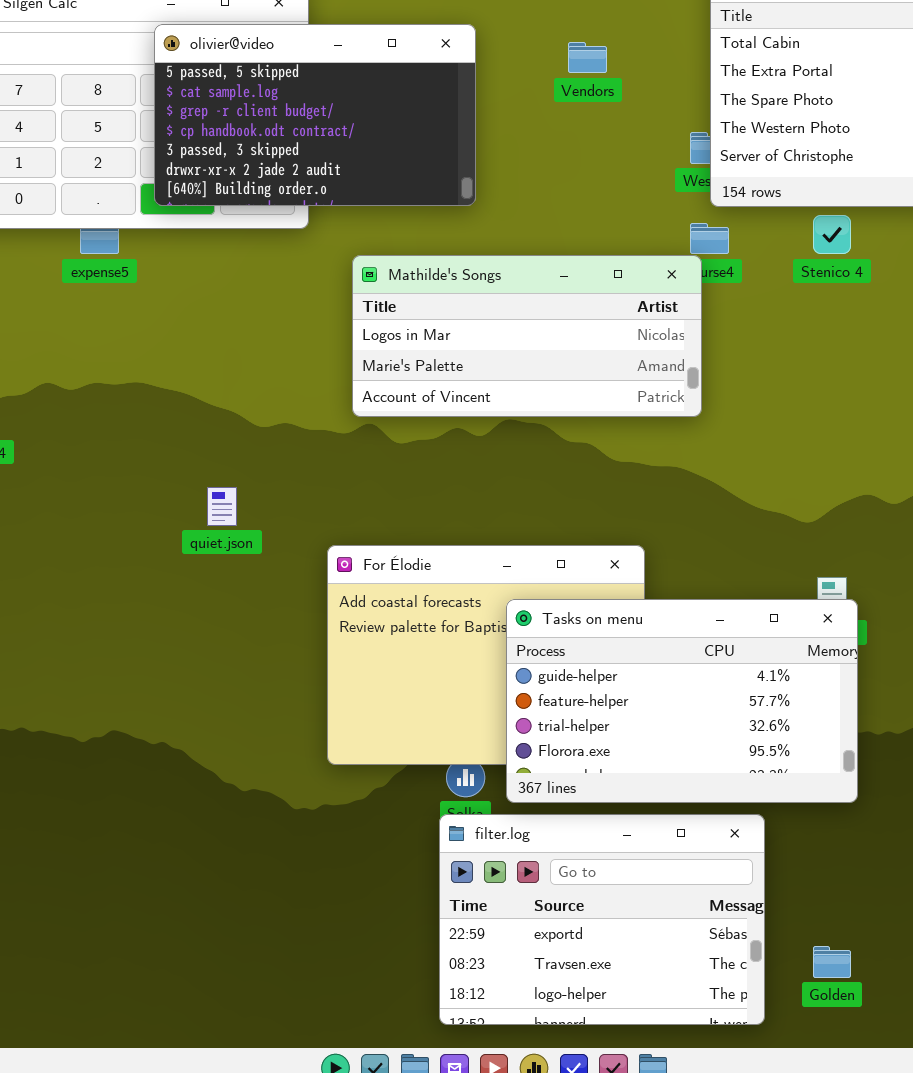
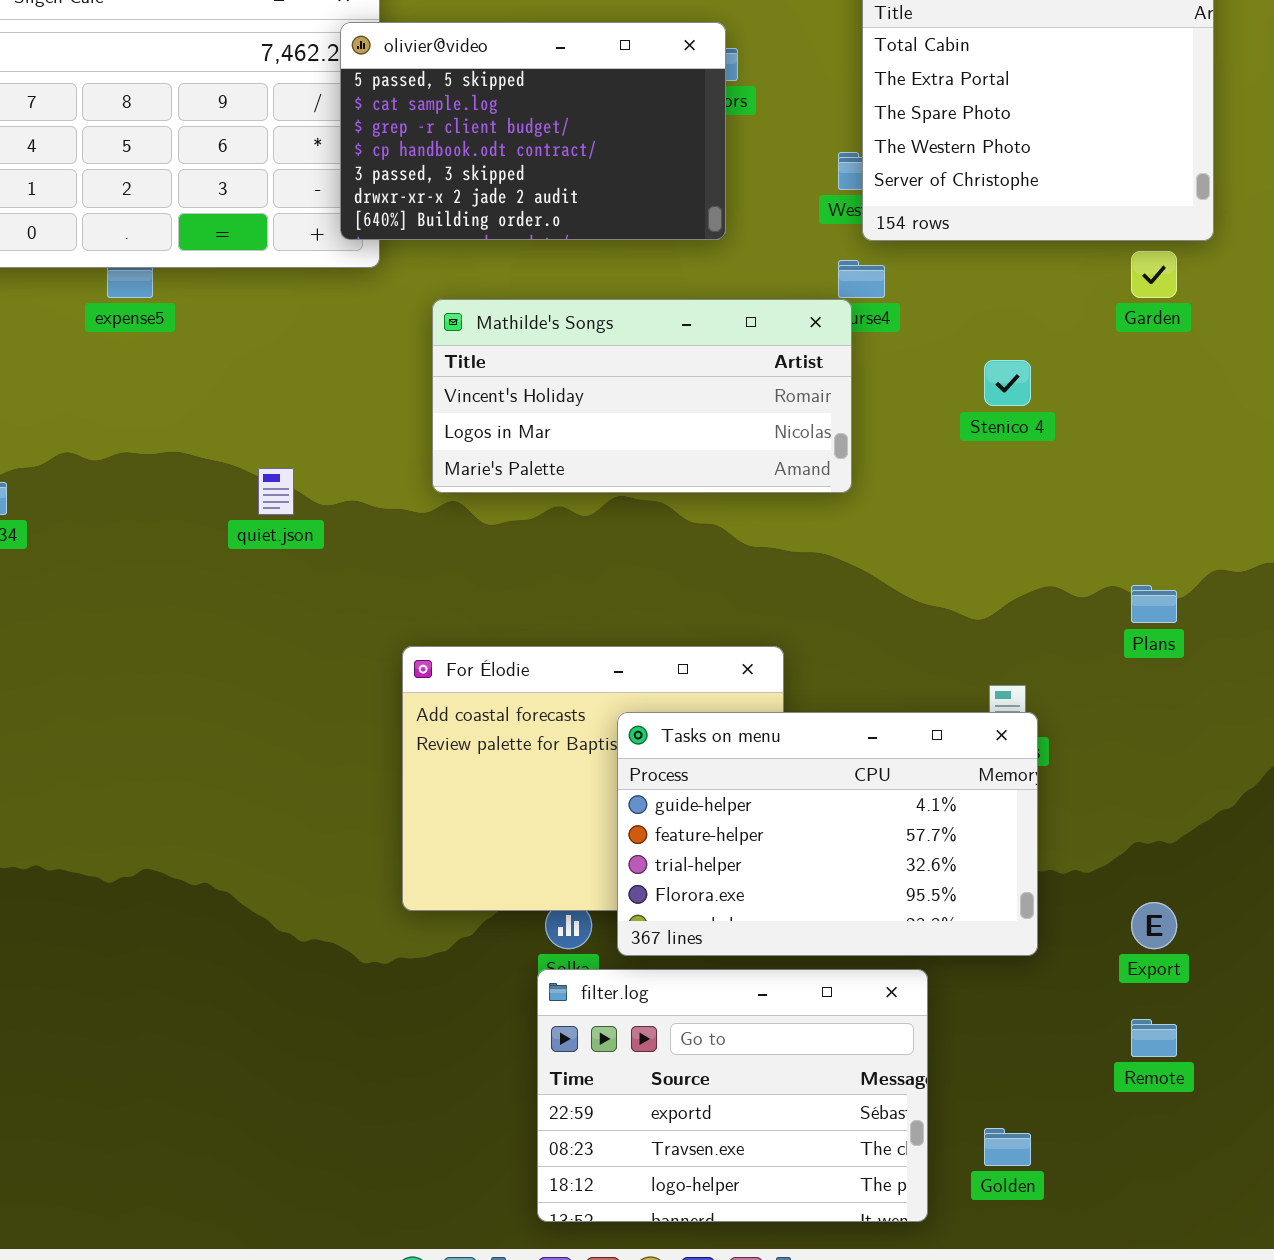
olivier@video: [154,24,476,206] -> [340,22,726,240], moved
Stenico 4: [813,215,851,254] -> [984,360,1031,406], moved
Mathilde's Songs: [352,255,702,417] -> [432,299,852,493], scrolled up 1 row
quiet.json: [207,487,237,526] -> [258,468,294,515], moved

